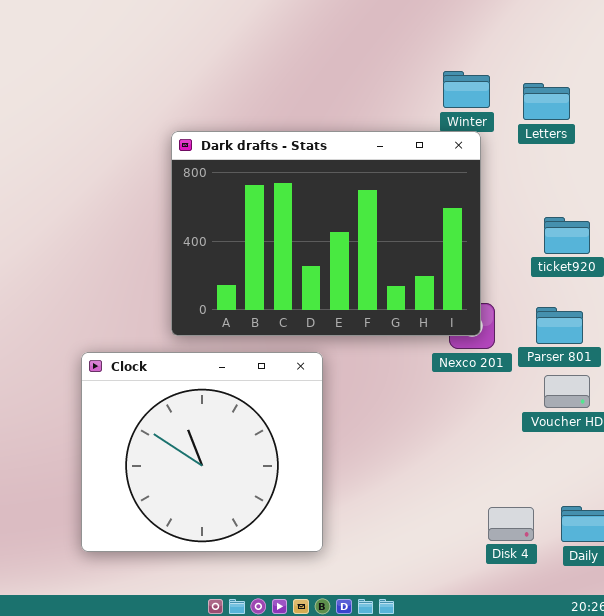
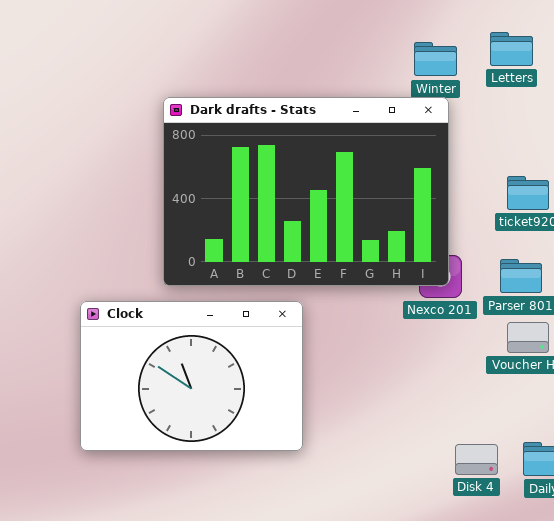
Letters: [523,83,570,120] -> [490,32,533,66], moved
Clock: [81,352,323,552] -> [80,301,303,451], resized

